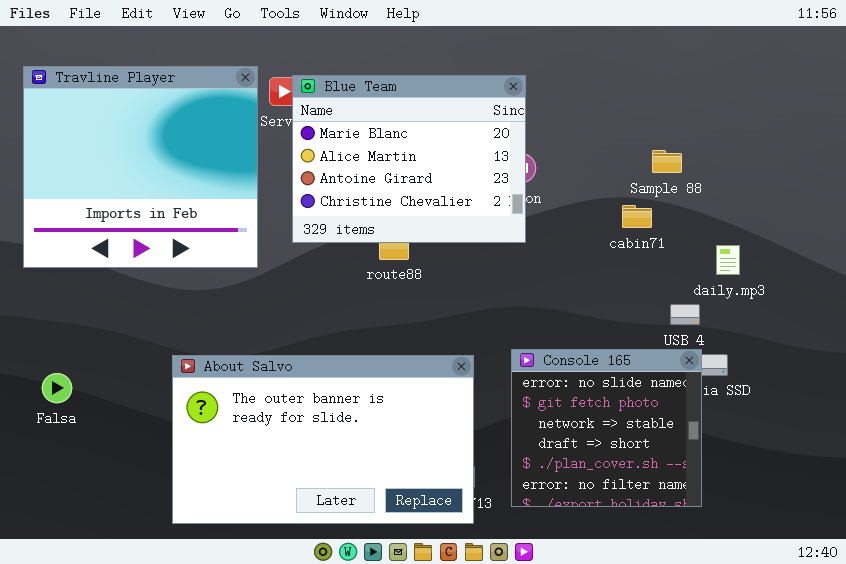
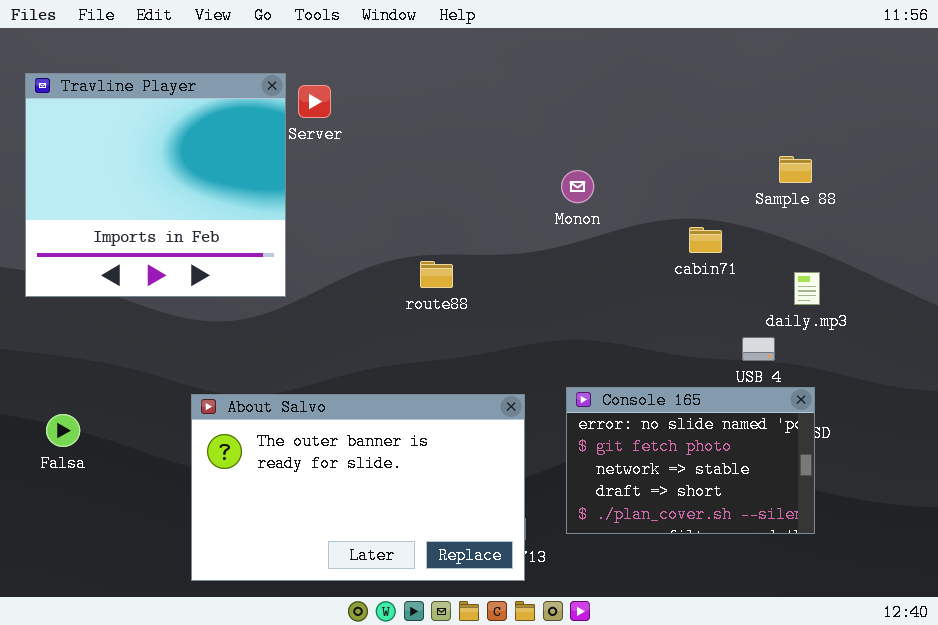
Blue Team: [292,75,526,243] -> none, closed
Sample 88: [652,150,682,173] -> [779,156,812,183], moved
Console 165: [511,349,702,507] -> [566,387,815,534], resized

